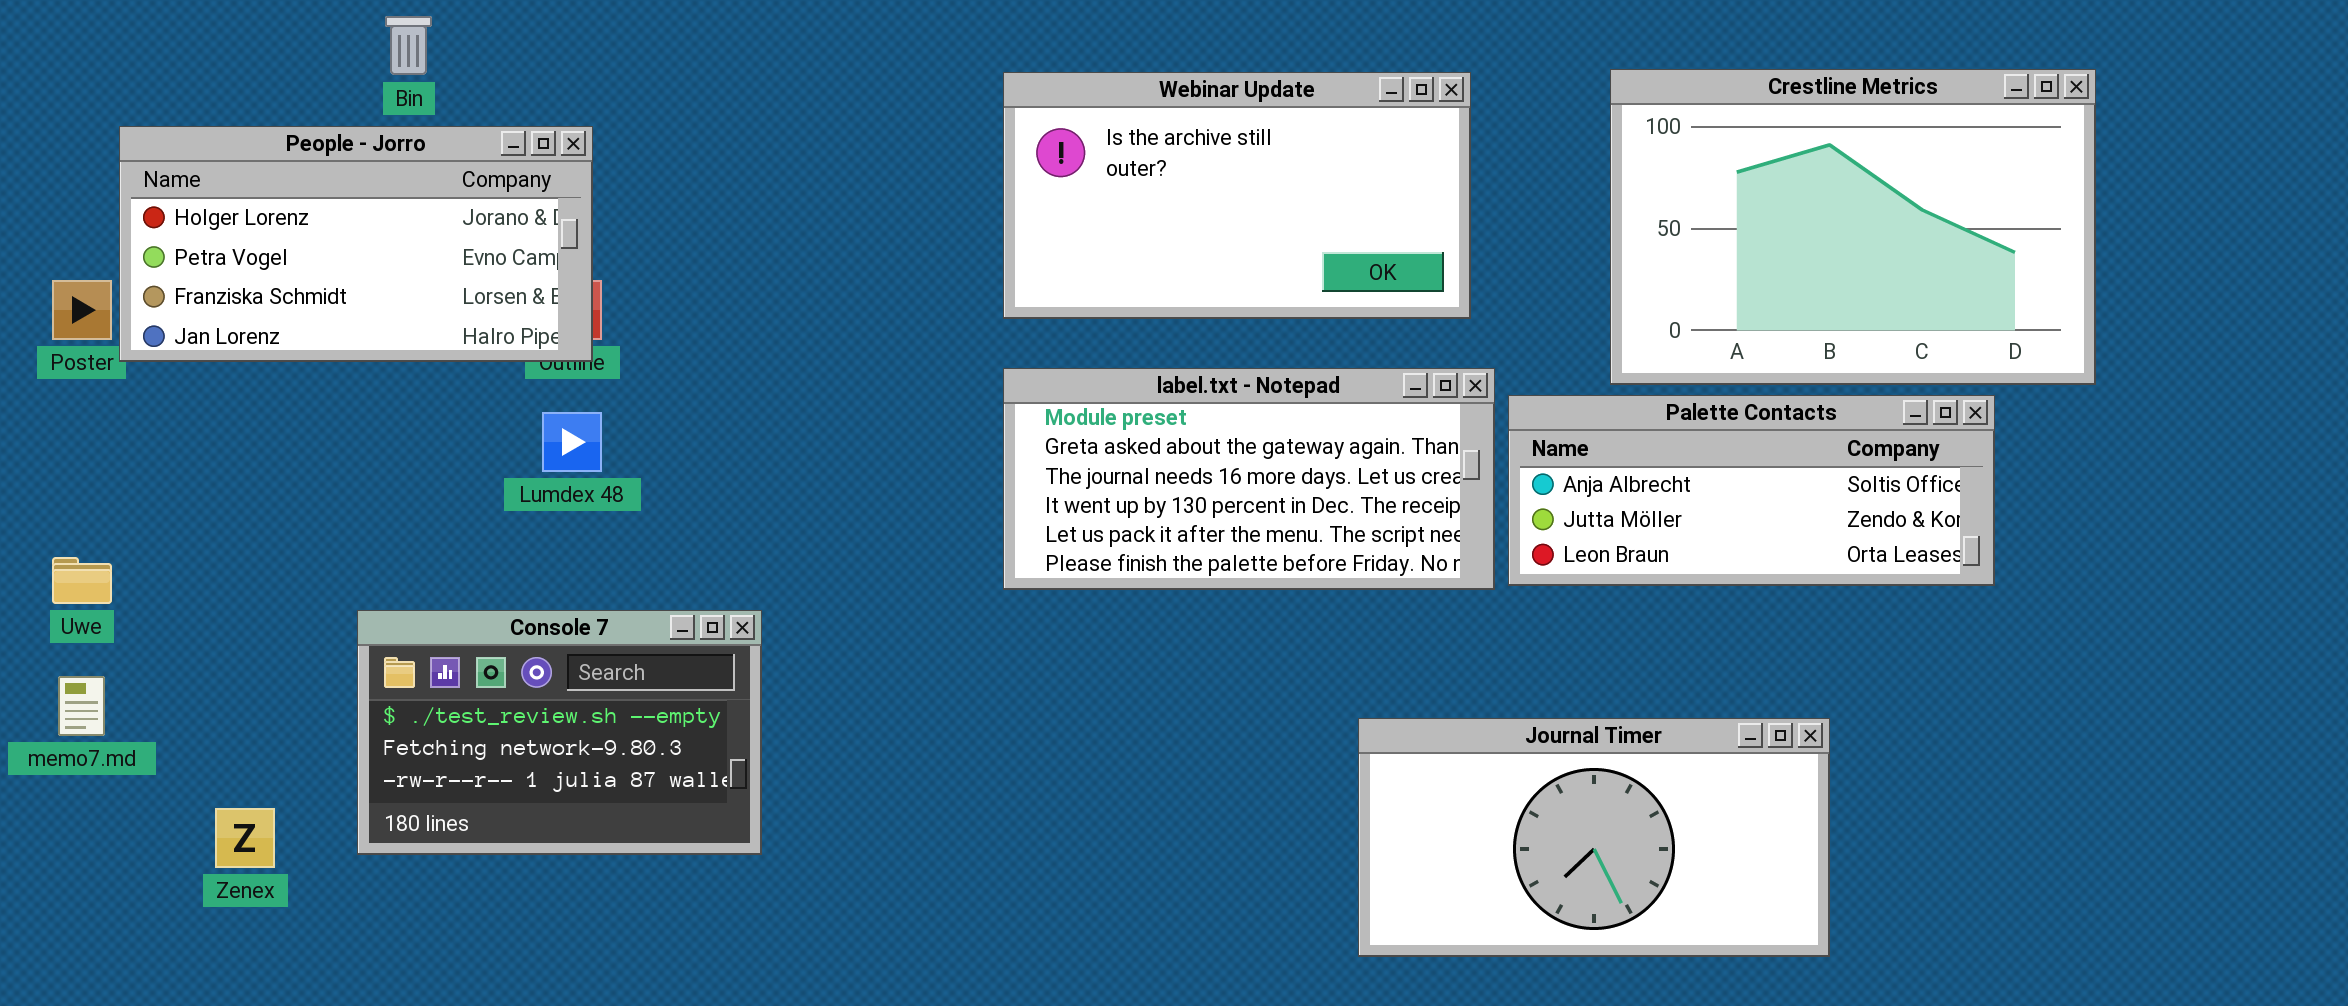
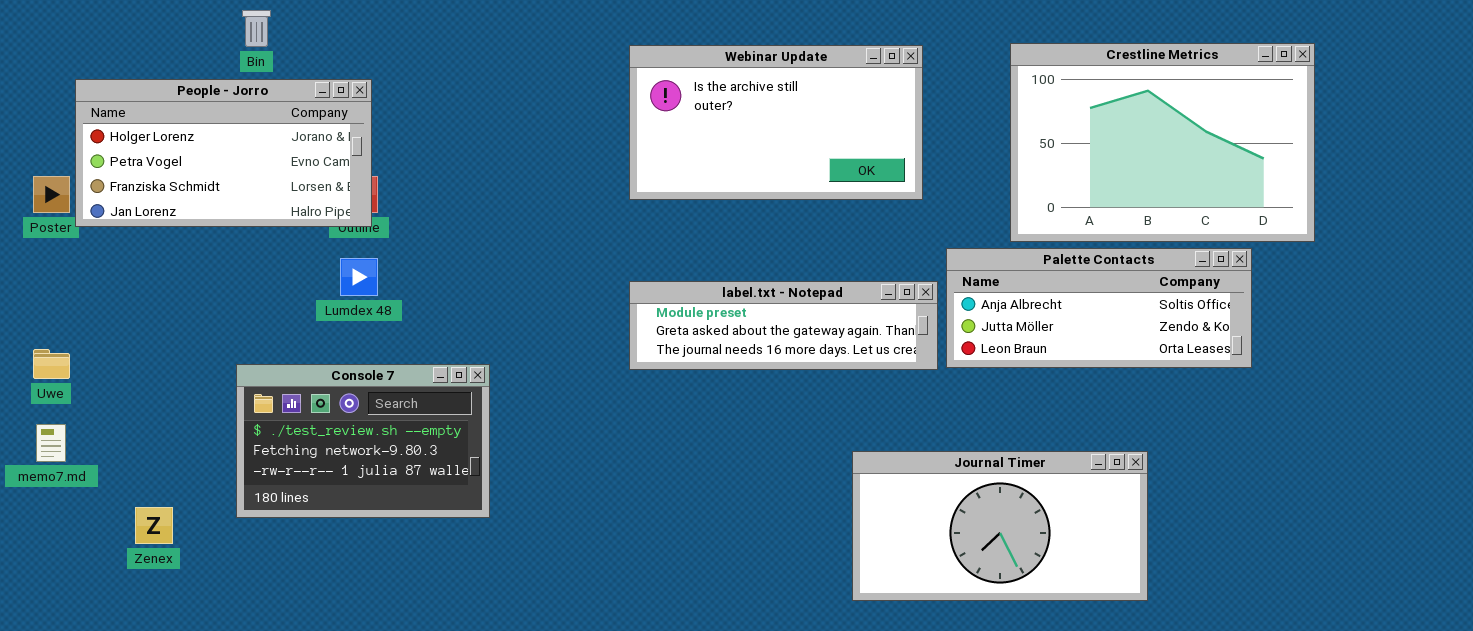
label.txt - Notepad: [1003,368,1495,590] -> [629,281,938,370], resized
Console 7: [357,610,762,855] -> [236,364,490,518], moved

